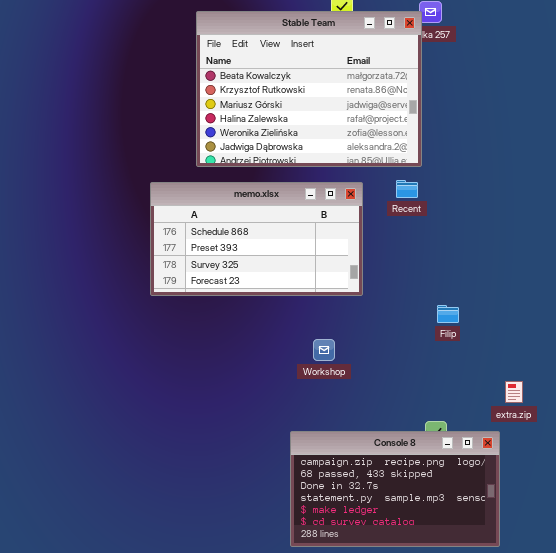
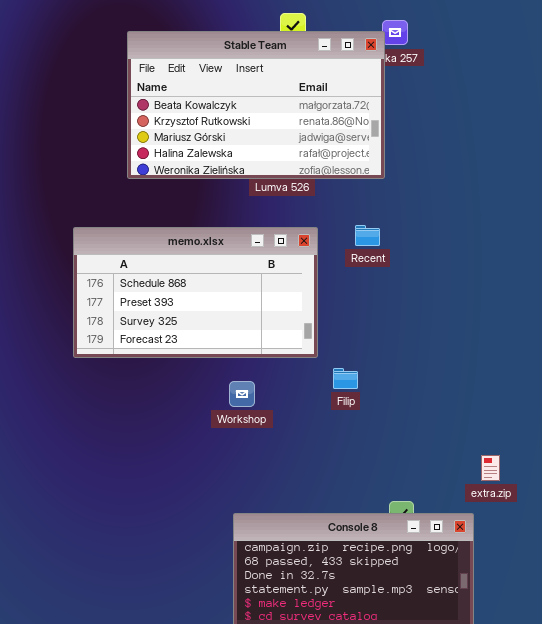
Stable Team: [196,11,422,167] -> [127,31,385,179], resized
Filip: [437,305,459,323] -> [333,368,358,389], moved
Workshop: [313,339,335,361] -> [229,381,255,407], moved

